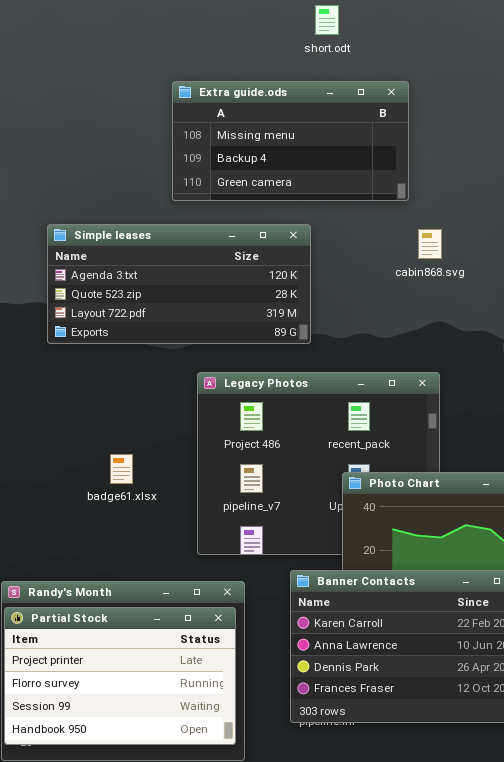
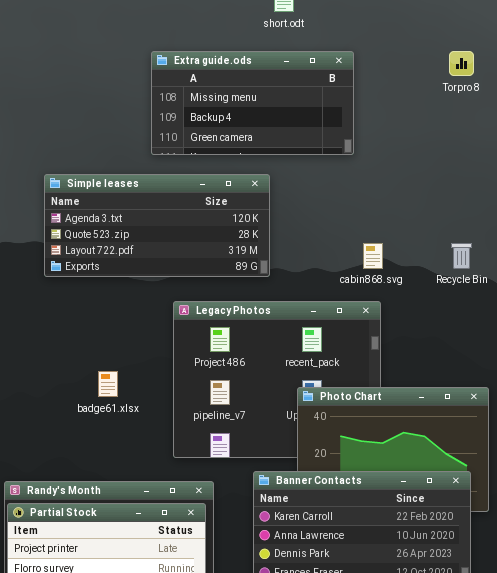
cabin868.svg: [418,229,442,259] -> [363,243,383,269], moved

